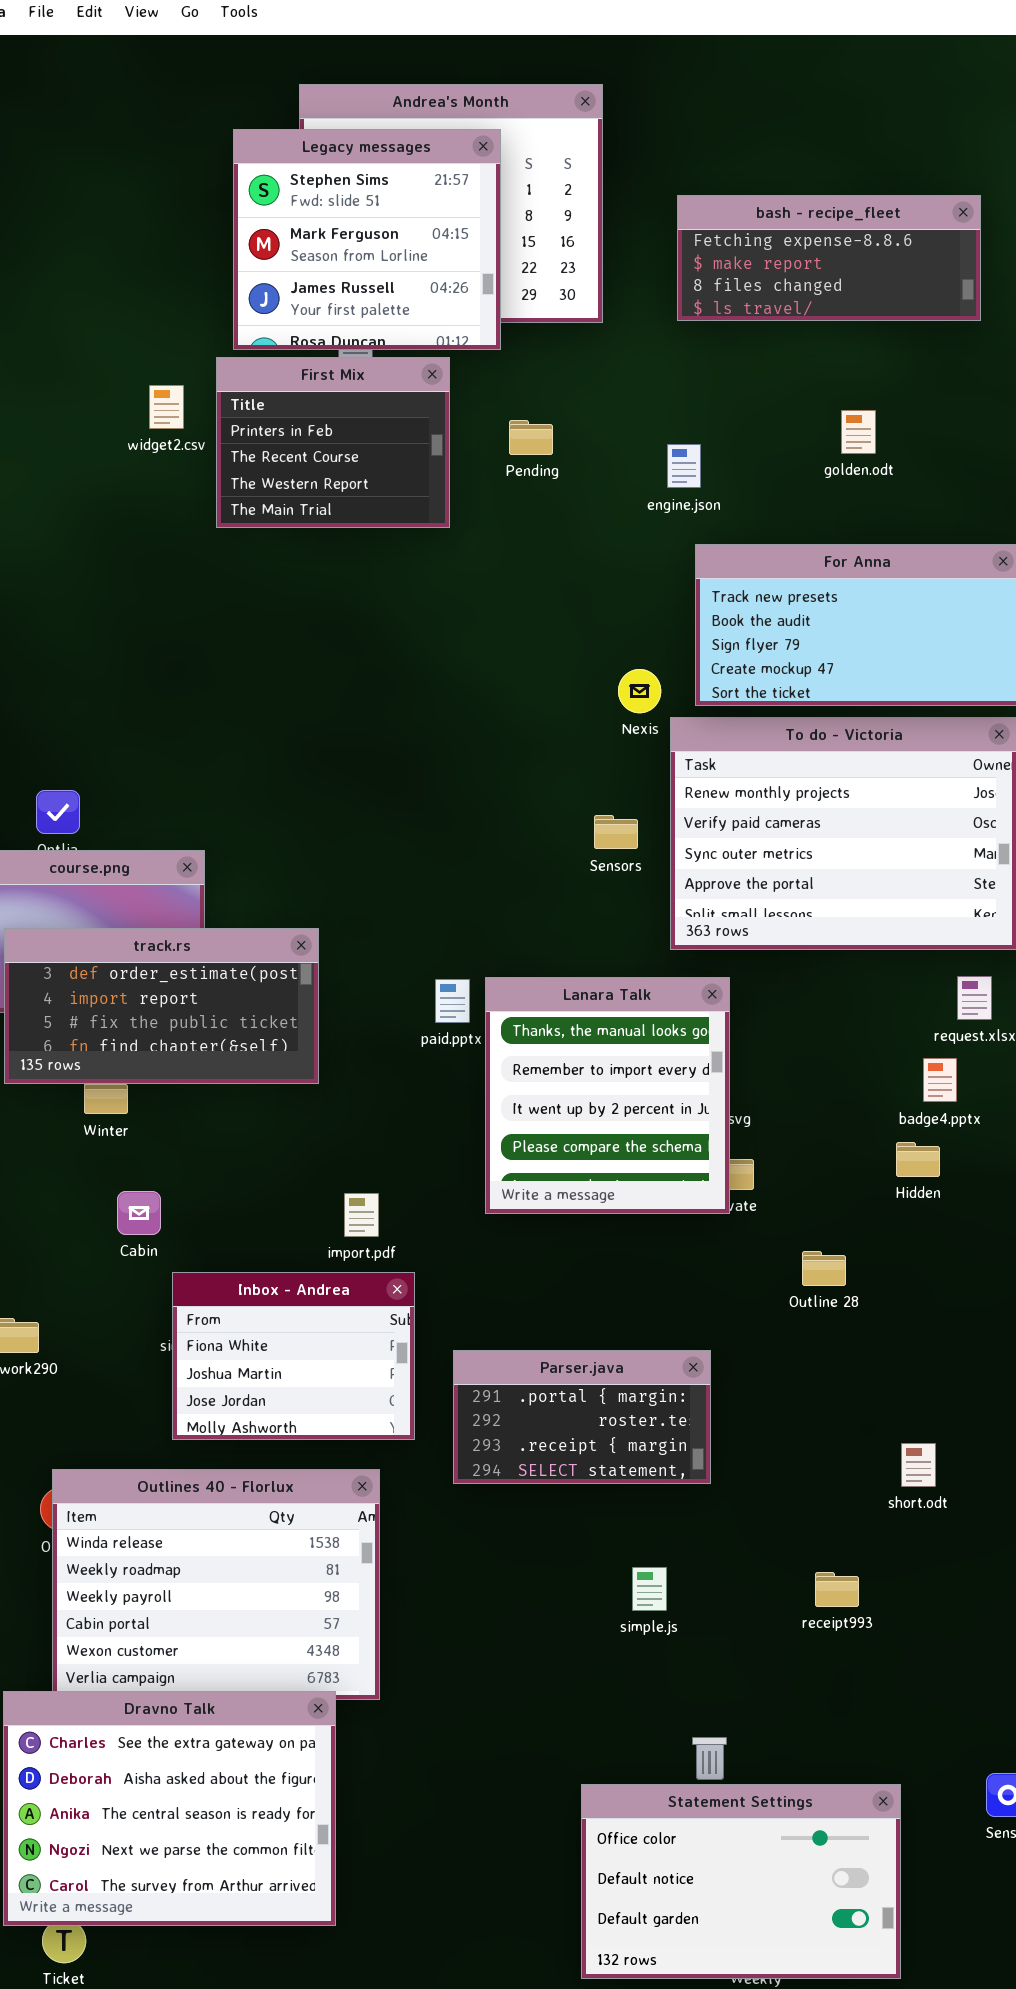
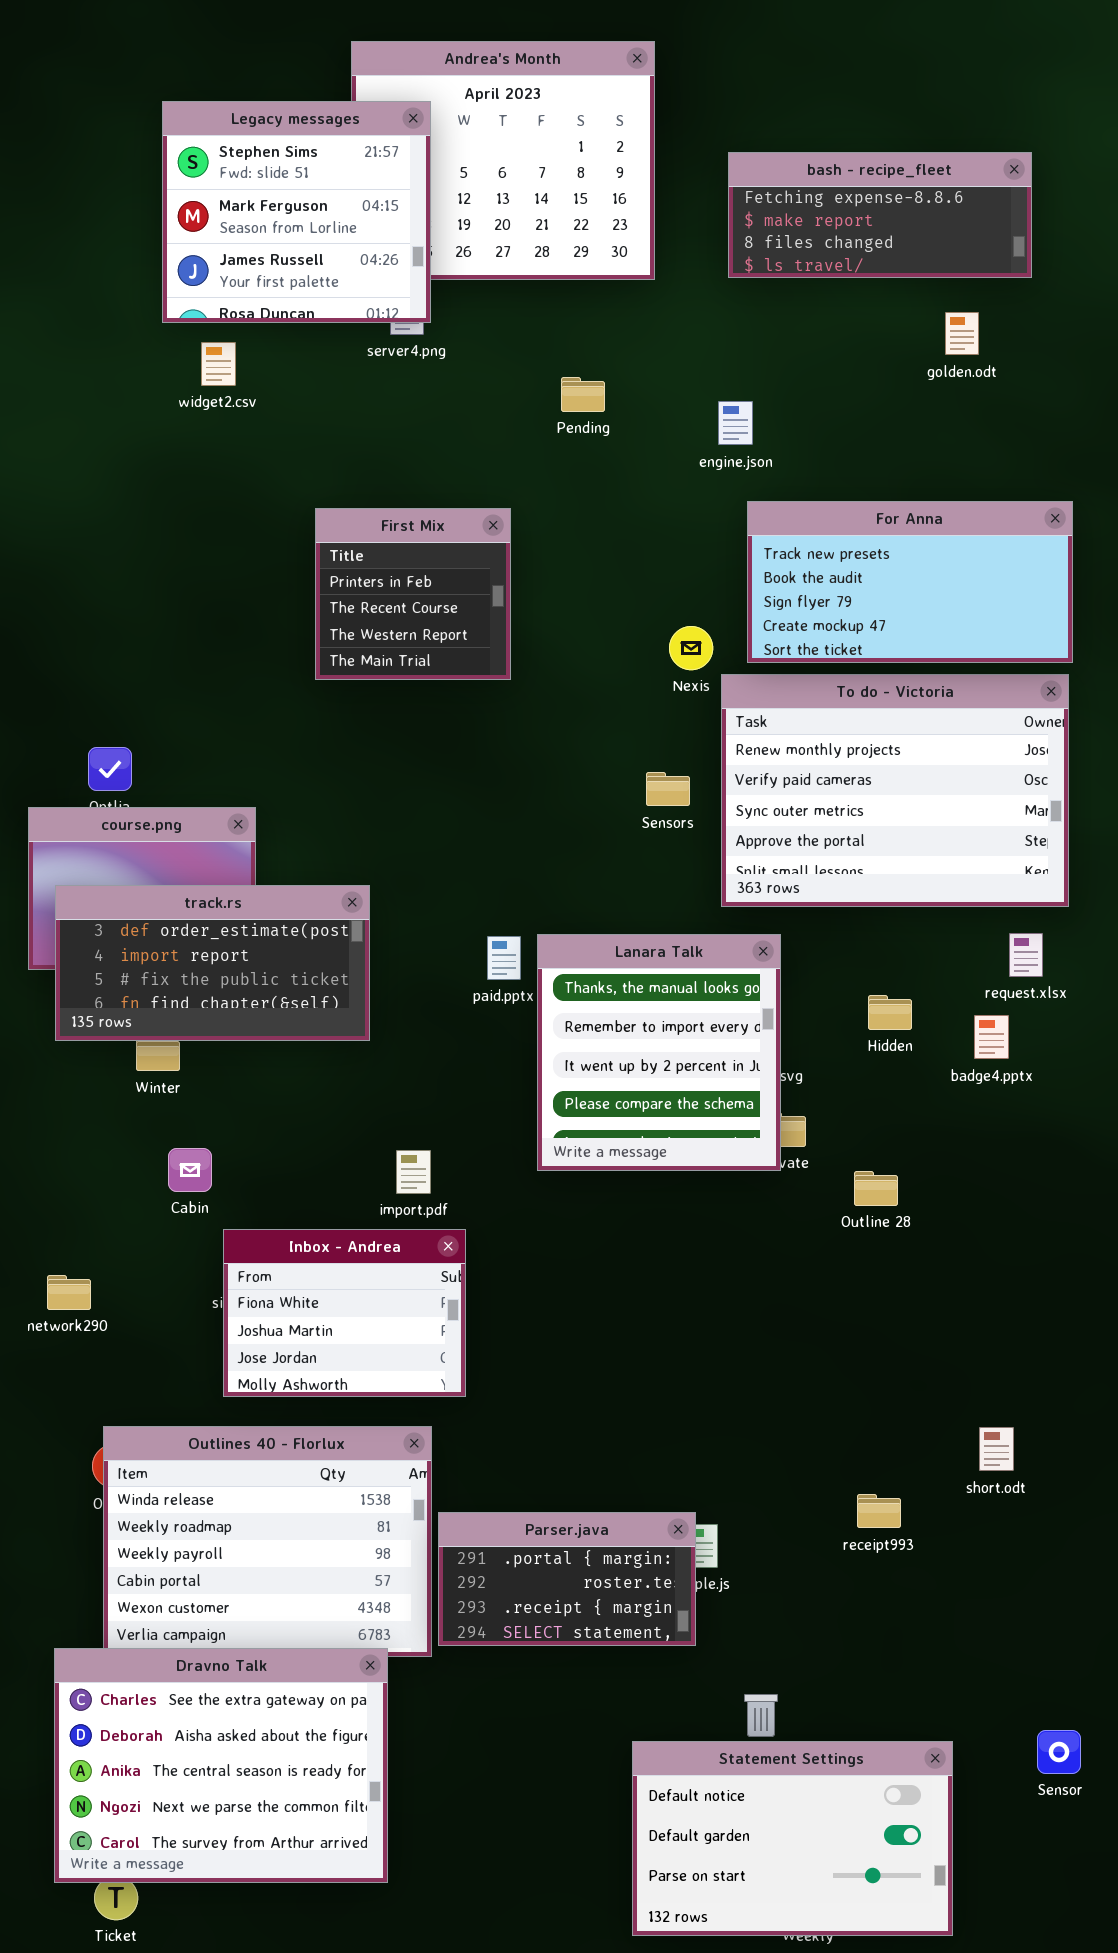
Legacy messages: [233,129,501,350] -> [162,101,431,323], moved
First Mix: [216,357,450,528] -> [315,508,511,680], moved, resized
golden.odt: [841,410,876,454] -> [945,312,979,355], moved
Hidden: [896,1142,940,1177] -> [868,995,912,1030], moved
Outline 28: [802,1251,846,1286] -> [854,1171,898,1206], moved
Parser.java: [453,1350,711,1484] -> [438,1512,696,1646], moved
short.odt: [901,1443,936,1487] -> [979,1427,1014,1471], moved
receipt993: [815,1572,859,1607] -> [857,1494,901,1528], moved
Statement Settings: [581,1784,901,1979] -> [632,1741,953,1936], scrolled down 1 row

